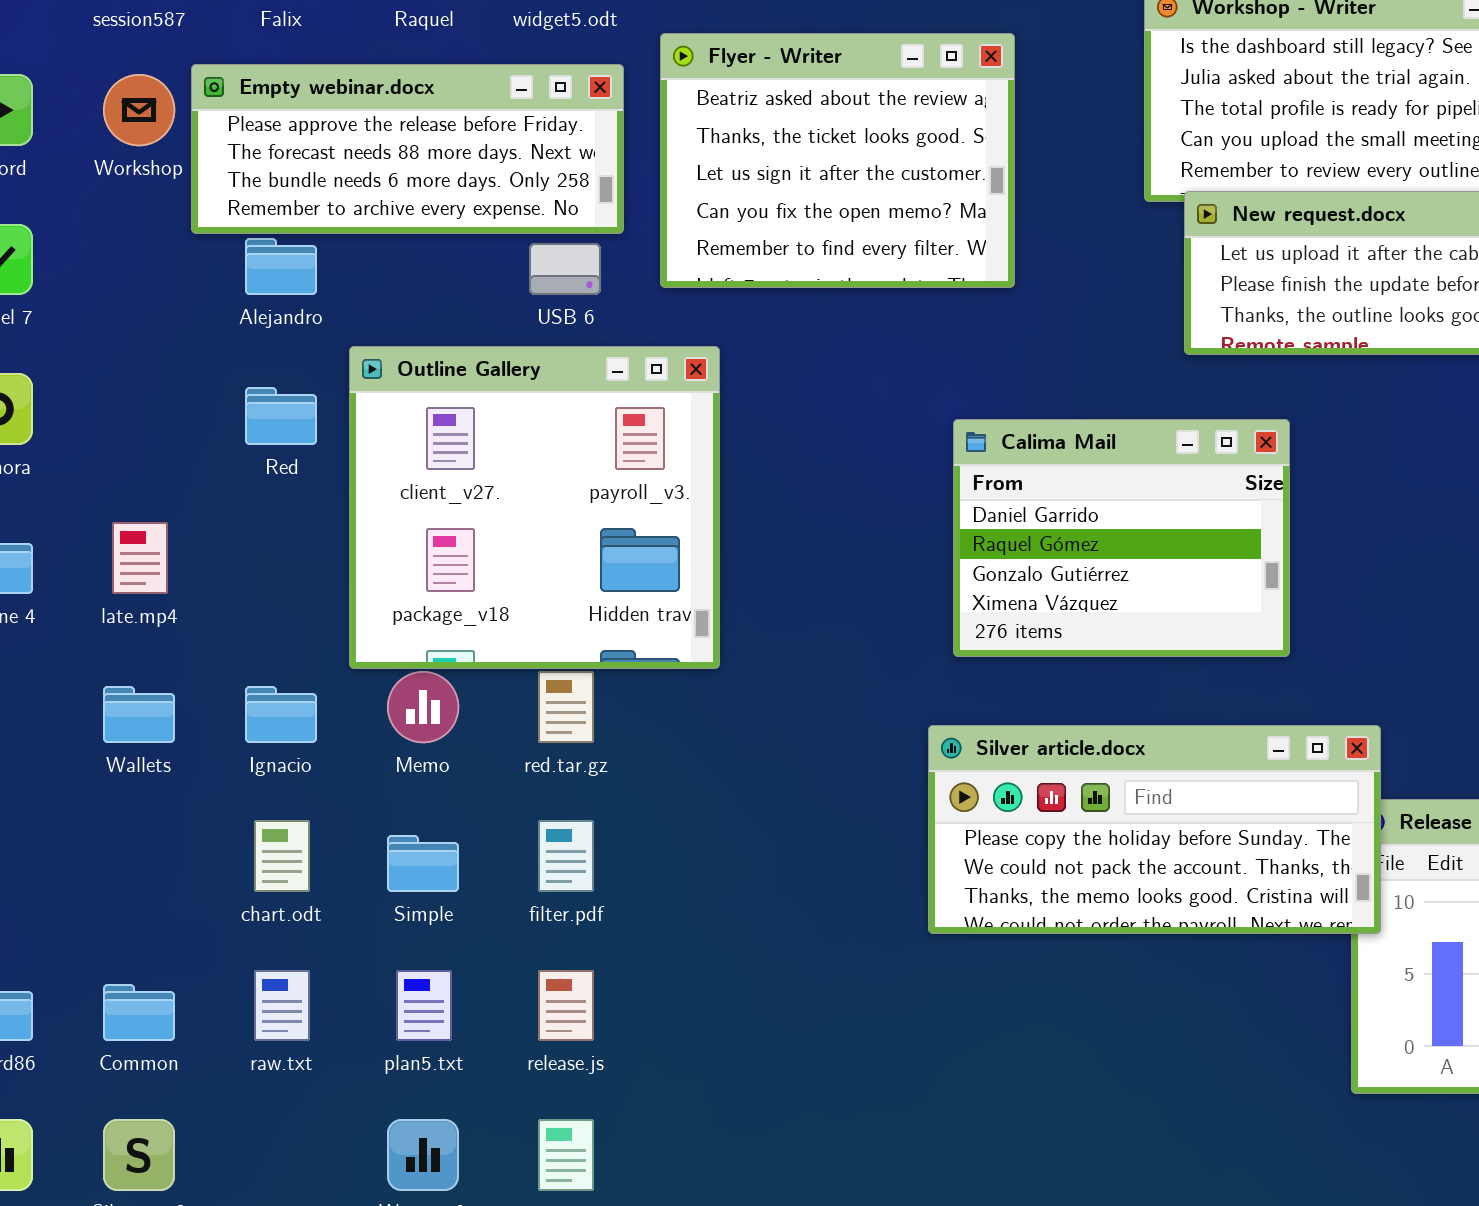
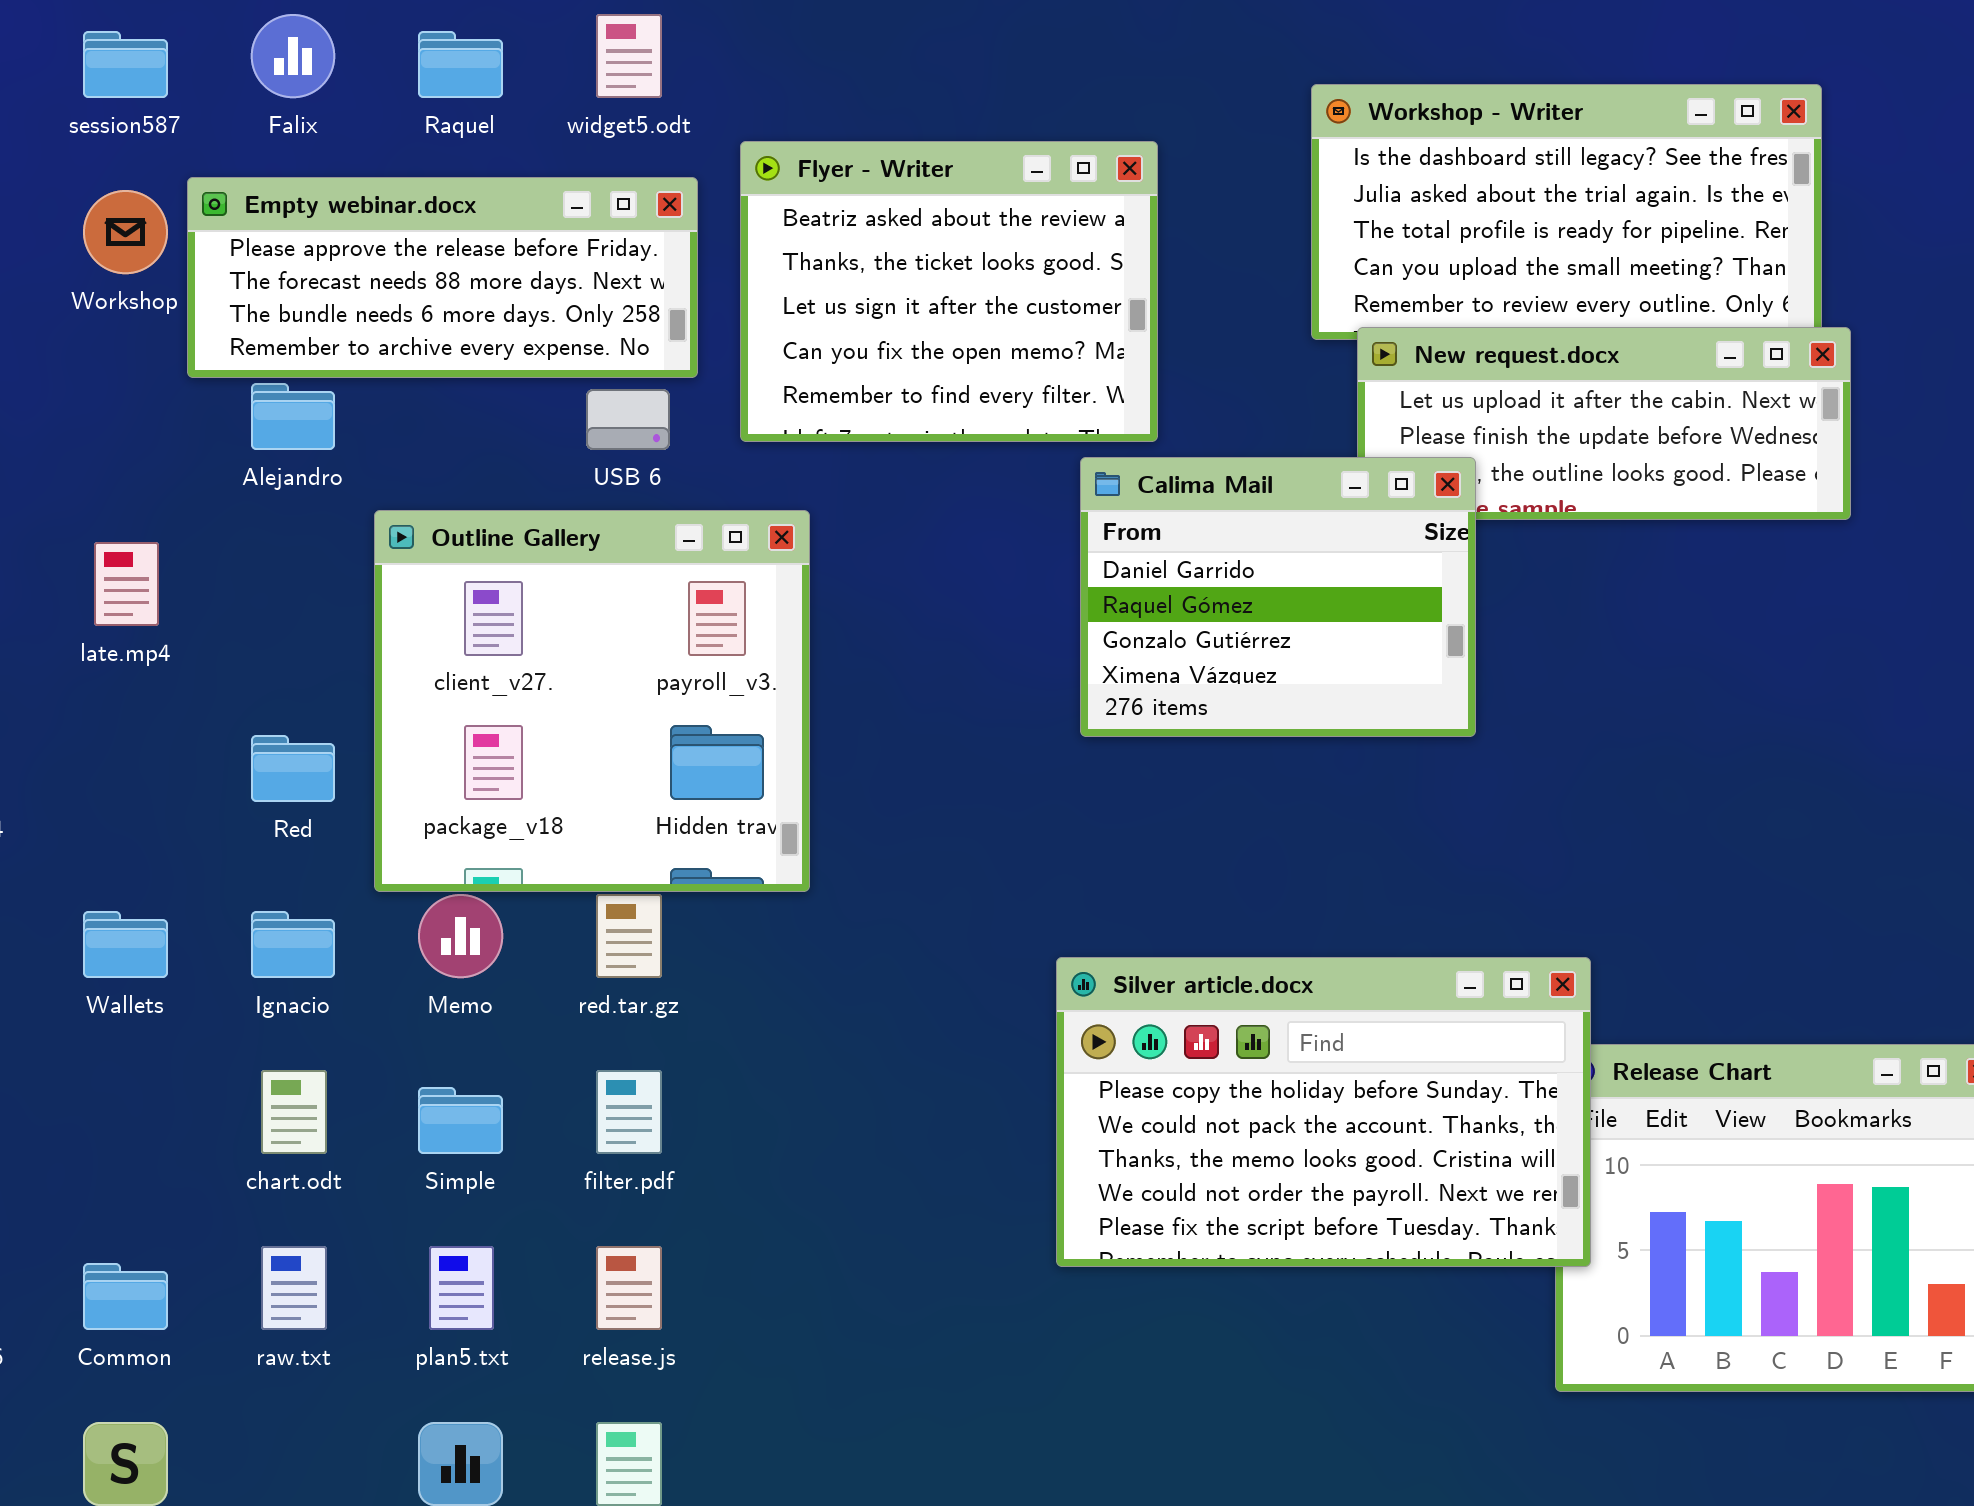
Red: [245,387,317,445] -> [251,735,335,802], moved
Calima Mail: [953,419,1290,657] -> [1080,457,1476,737], moved
late.mp4: [112,522,168,594] -> [94,542,159,626], moved
Silver article.docx: [928,725,1381,934] -> [1056,957,1591,1267], resized

